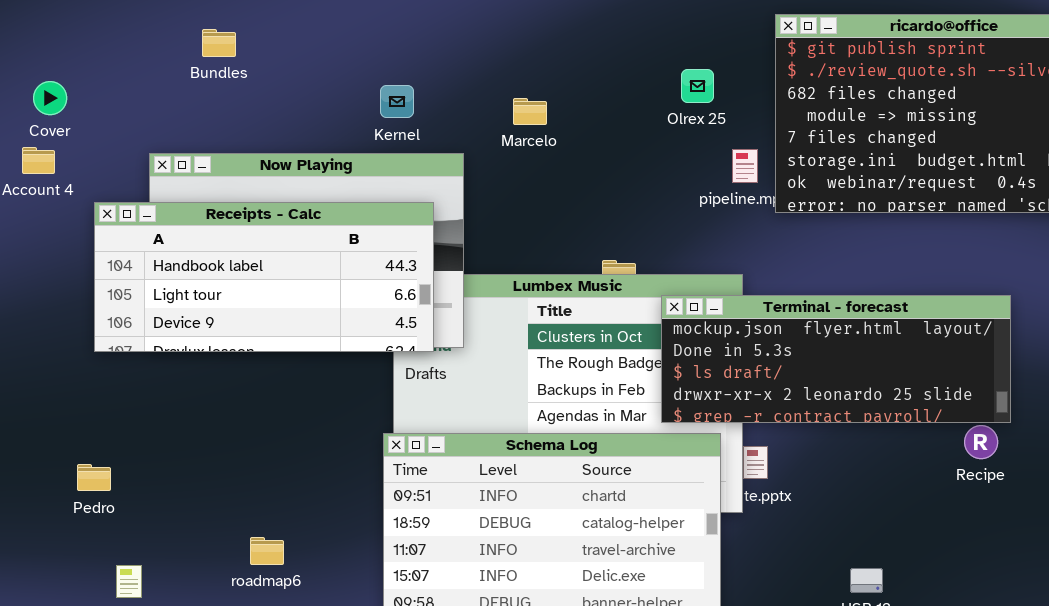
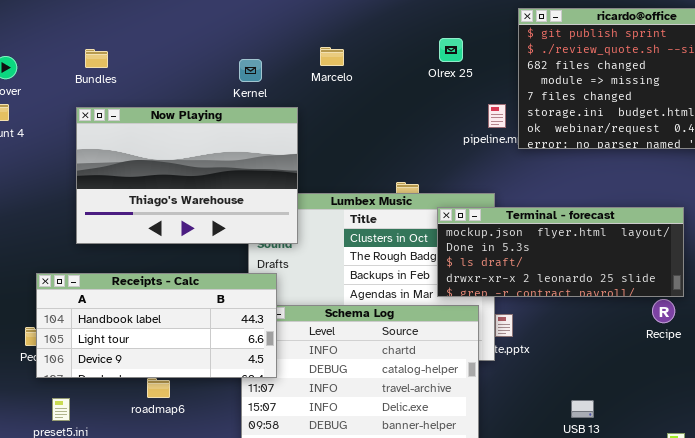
Bundles: [202,29,236,57] -> [85,49,108,68], moved
Olrex 25: [681,69,714,103] -> [439,38,463,62], moved
Marcelo: [513,98,547,125] -> [320,47,344,66], moved
Receipts - Calc: [94,202,434,352] -> [36,273,277,378], moved

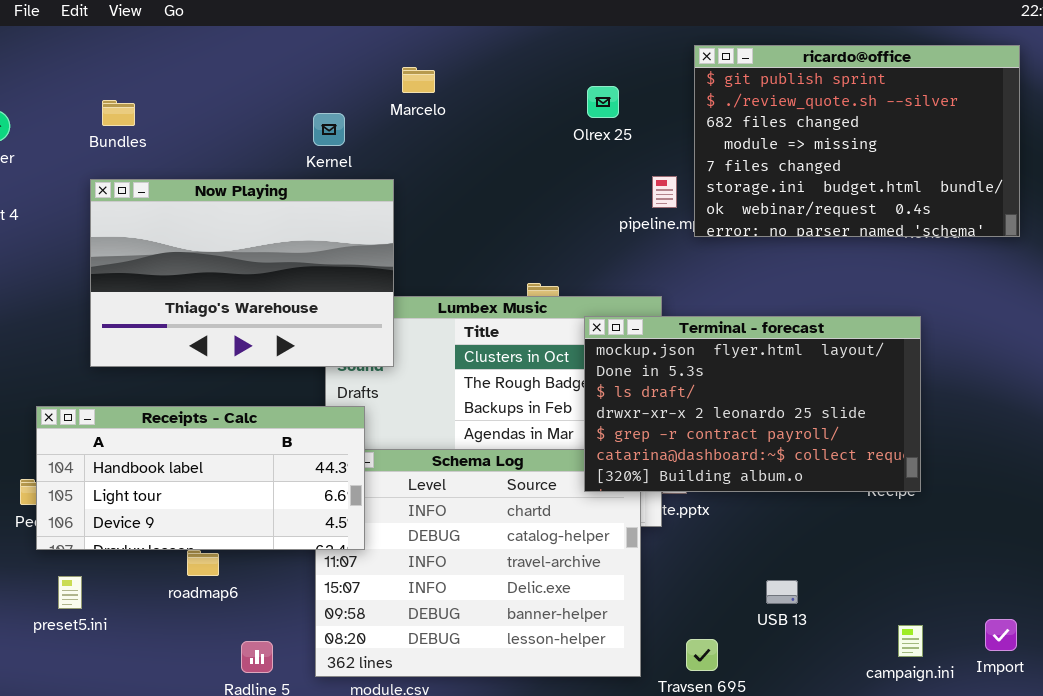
Marcelo: [320,47,344,66] -> [402,67,435,93], moved
Terminal - forecast: [437,207,684,297] -> [584,316,921,492], resized

